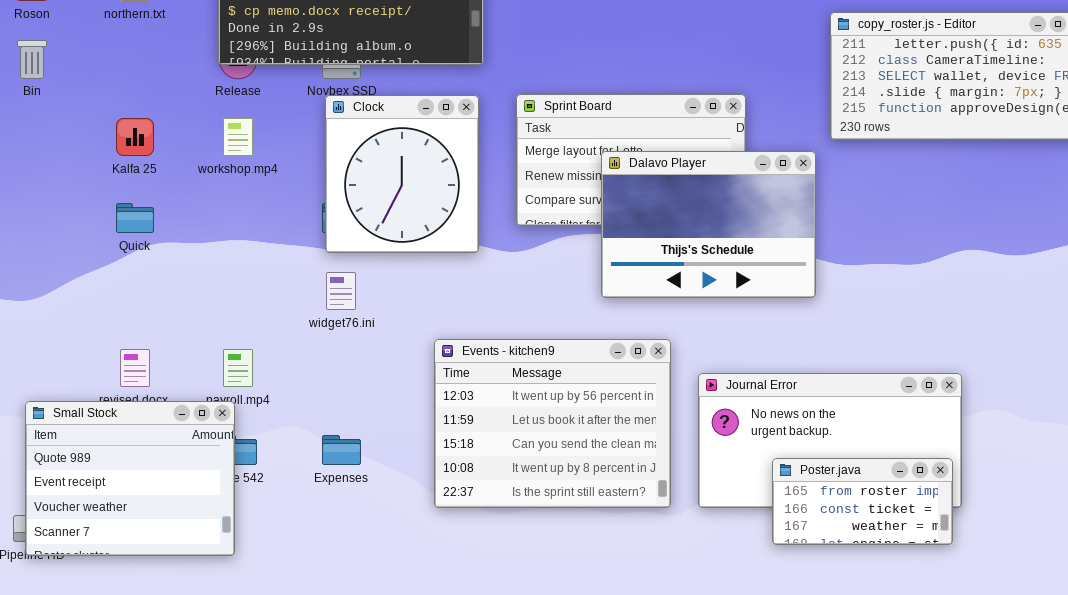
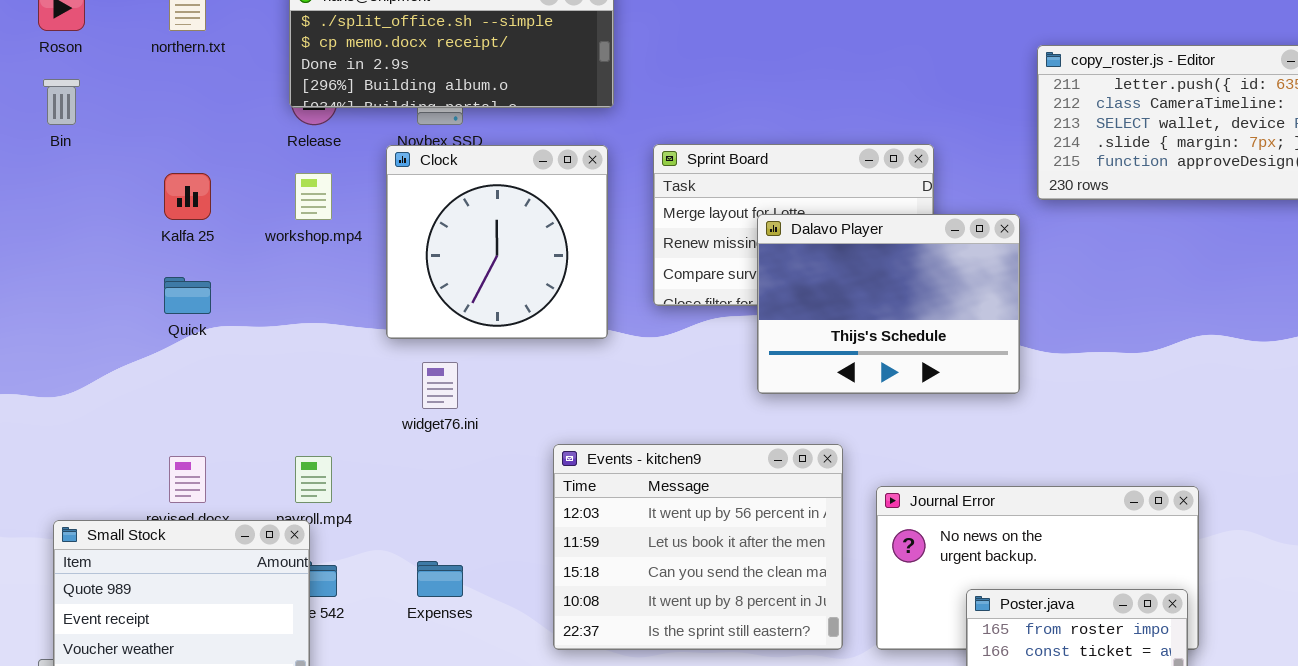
Clock: [325,95,479,253] -> [386,145,608,339], resized

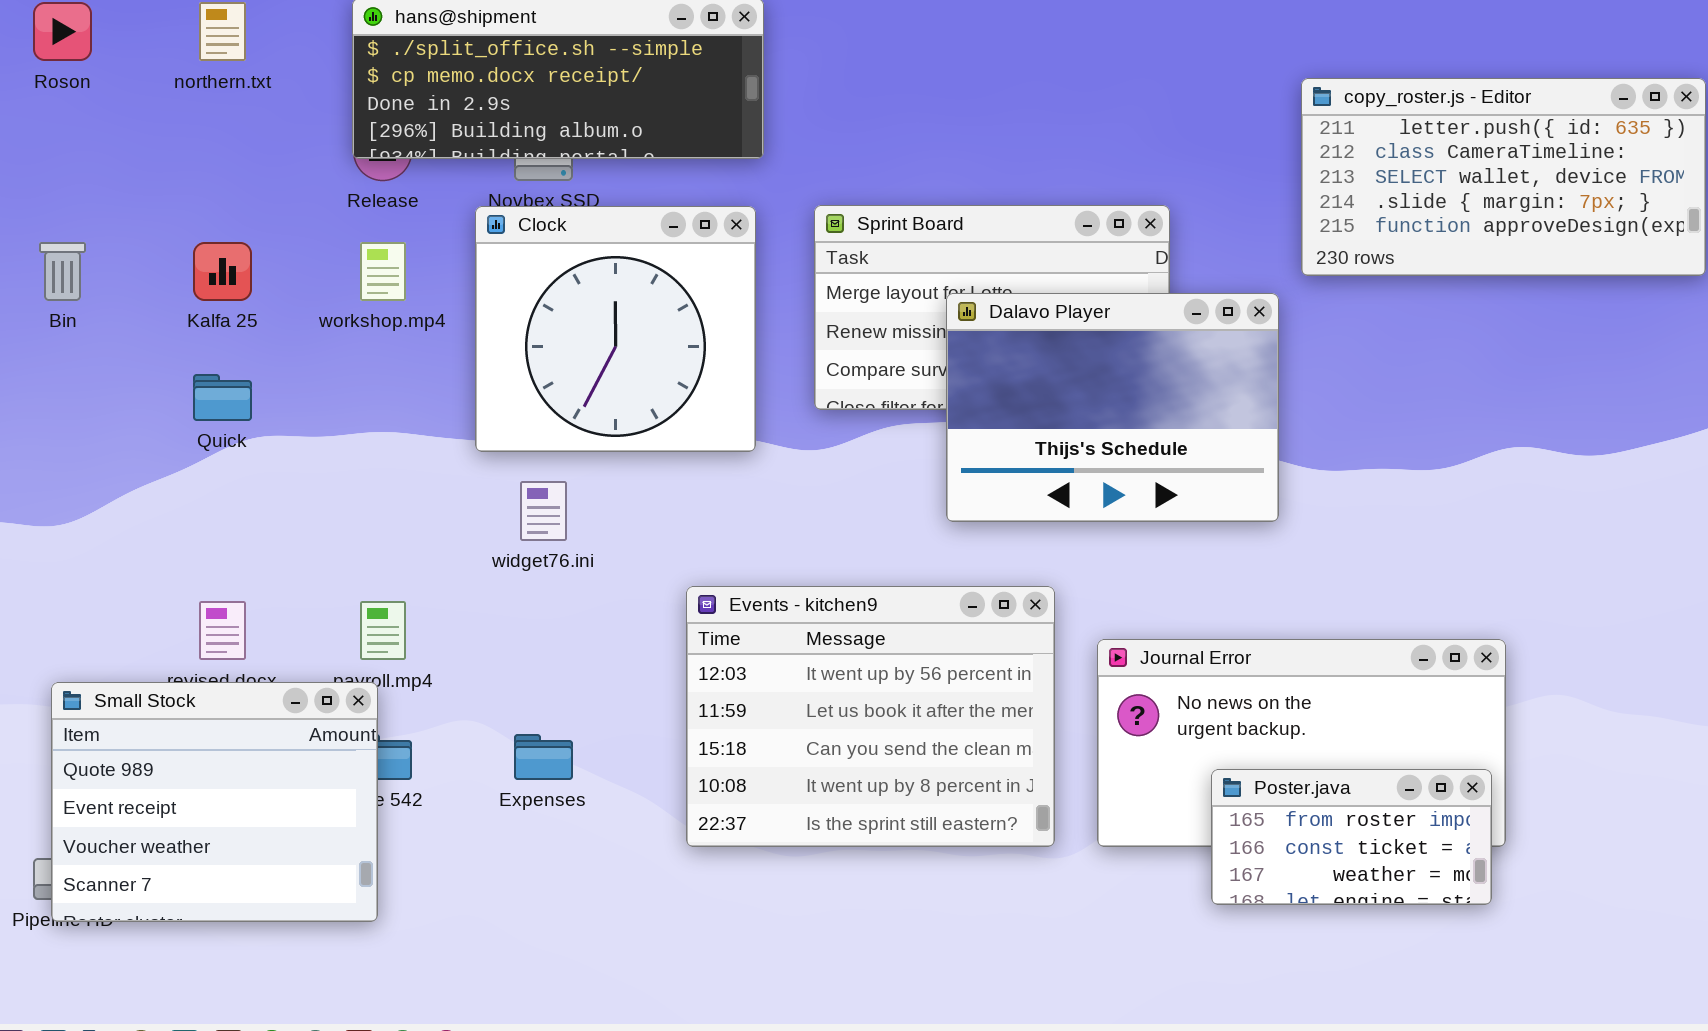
Bin: [43,79,80,125] -> [39,242,86,301], moved

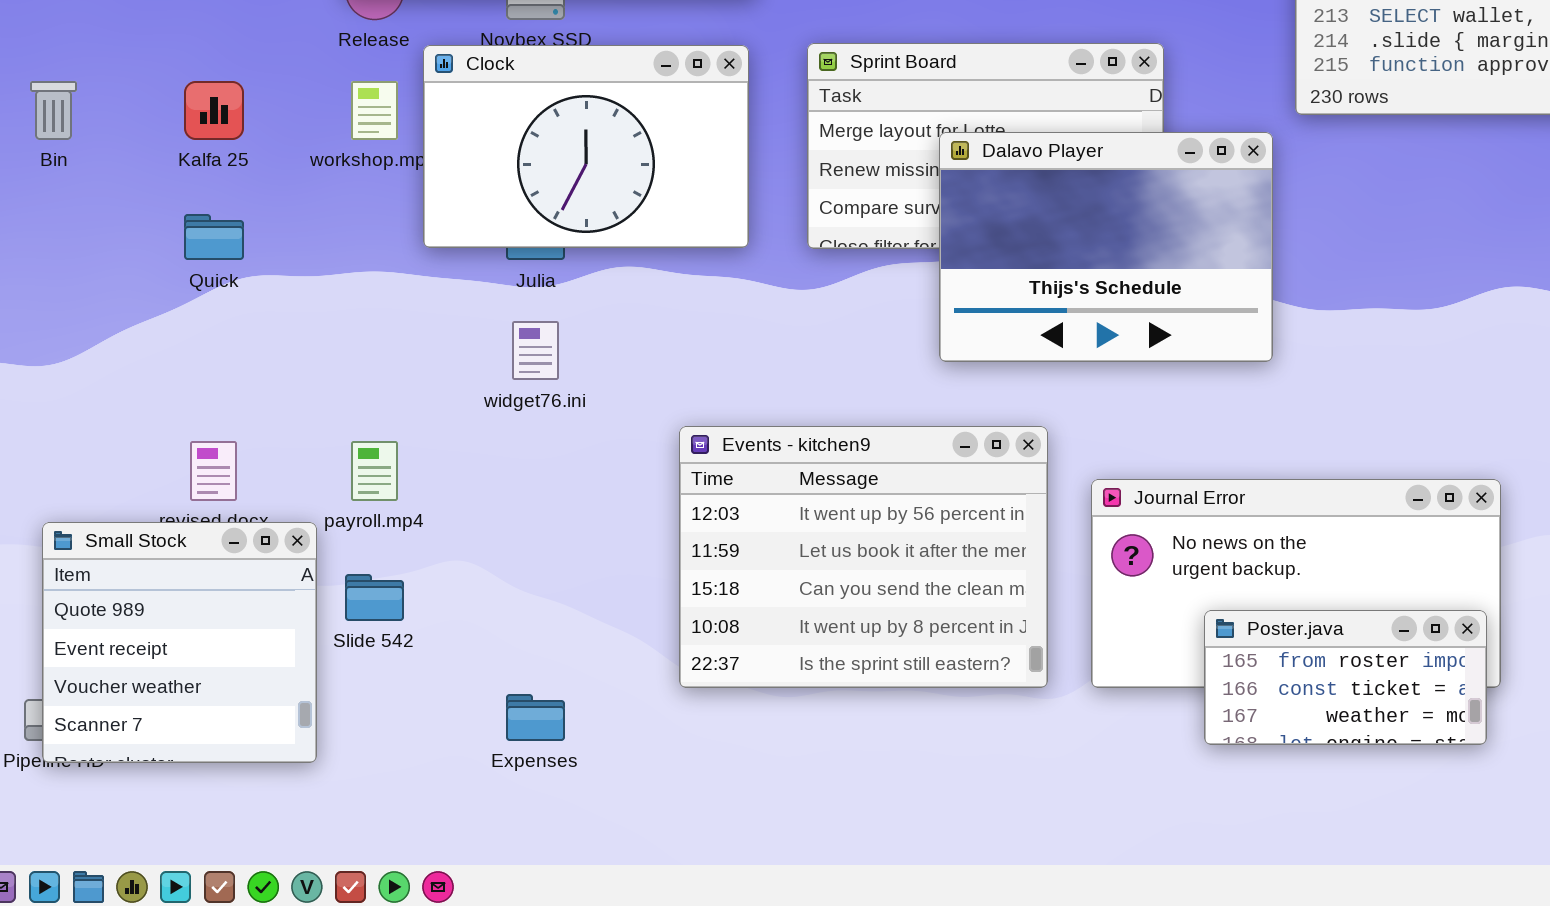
Clock: [475,206,756,452] -> [423,45,749,248], resized
Small Stock: [51,682,378,922] -> [42,522,317,763], resized
Expenses: [514,734,573,780] -> [506,694,565,741], moved

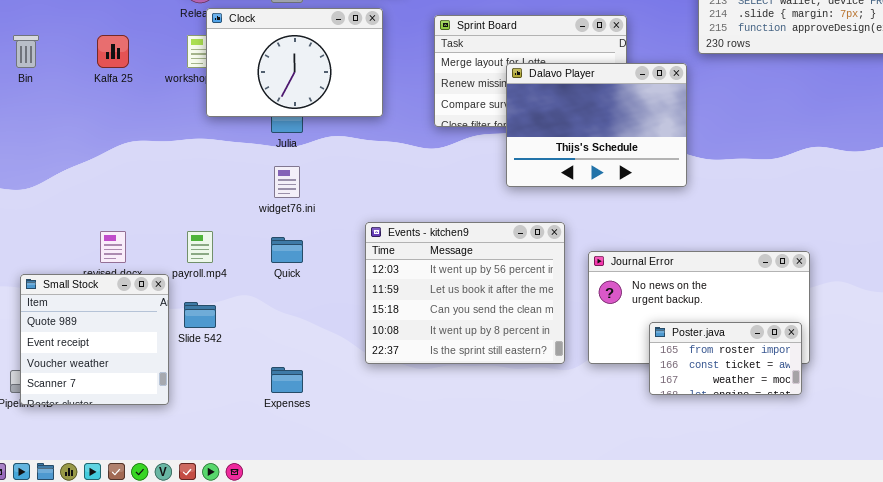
Clock: [423,45,749,248] -> [206,8,383,117], moved
Quick: [184,214,244,260] -> [271,237,303,263], moved

